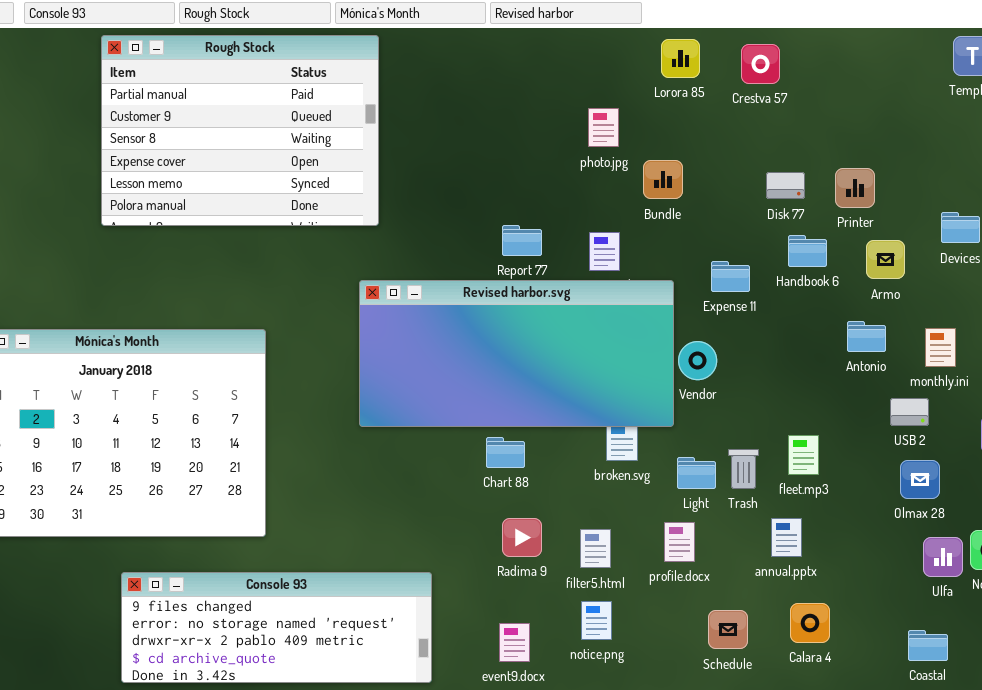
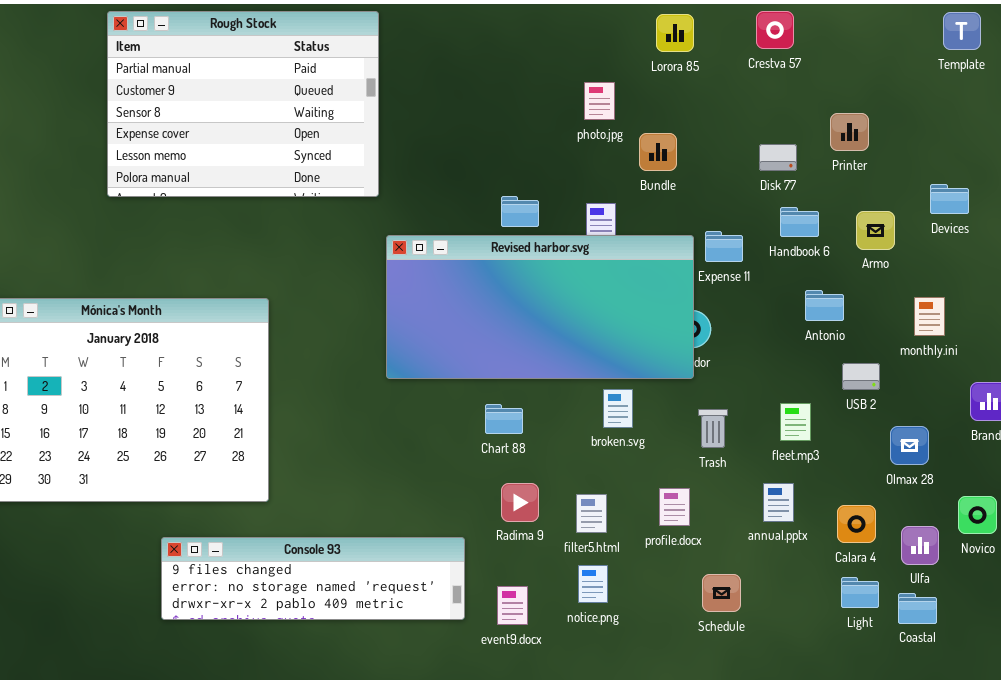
Crestva 57: [741,44,780,84] -> [756,11,794,49], moved
Printer: [835,168,875,208] -> [830,113,869,151], moved
Revised harbor.svg: [359,280,674,427] -> [386,235,694,379], moved
Antonio: [847,321,886,352] -> [805,290,844,321], moved
USB 2: [890,398,929,426] -> [842,363,880,390], moved
Trash: [728,449,759,489] -> [698,409,728,448], moved
Light: [677,457,716,489] -> [841,577,879,608], moved
Ulfa: [923,537,963,577] -> [901,526,939,565], moved
Console 93: [121,572,432,683] -> [161,537,465,620], moved, resized
Calara 4: [790,603,830,643] -> [837,505,876,543], moved

